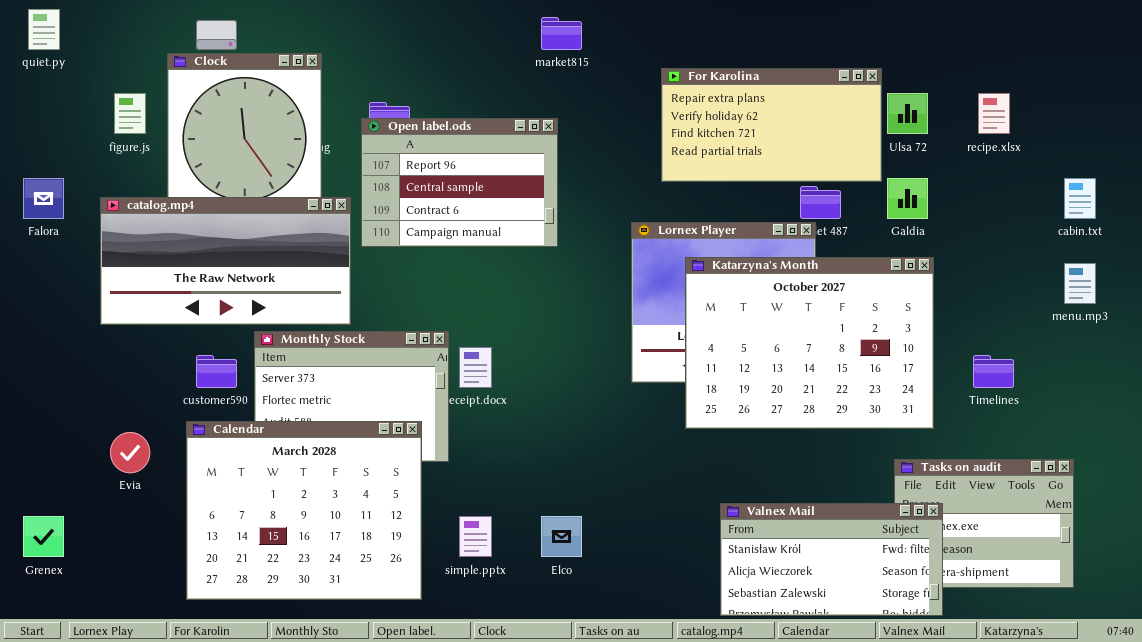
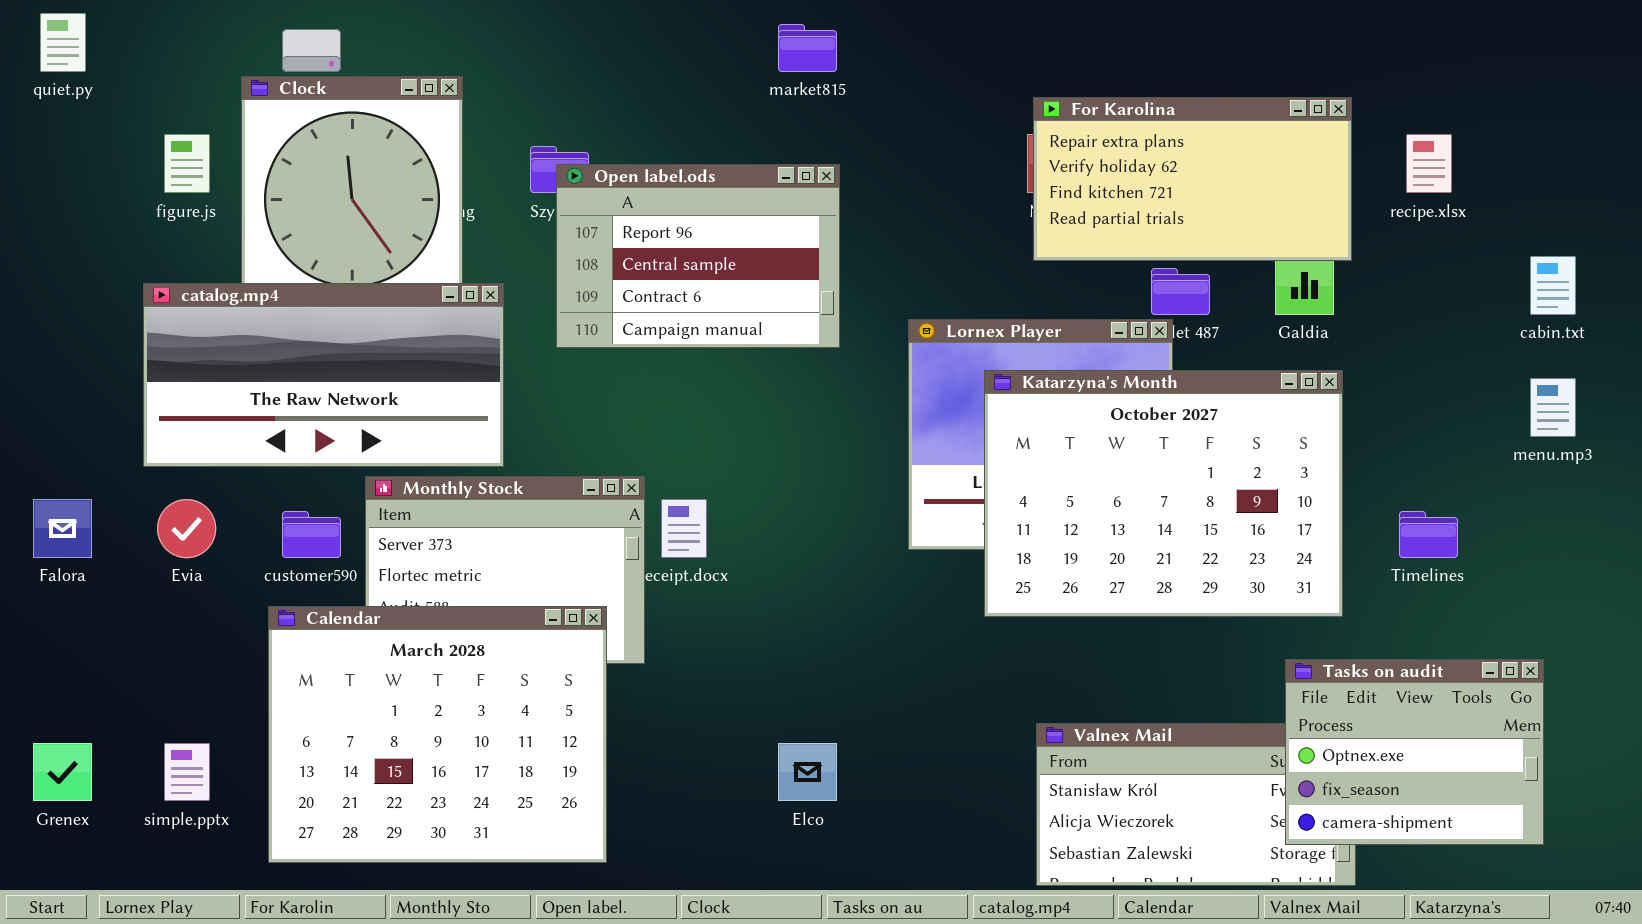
For Karolina: [661,68,882,182] -> [1033,97,1352,261], moved
Open label.ods: [361,118,558,247] -> [556,164,840,348], moved
Falora: [23,178,64,219] -> [33,499,92,558], moved
Evia: [110,432,150,473] -> [157,499,216,558], moved
Tasks on audit: [894,459,1074,588] -> [1285,659,1544,845], raised
simple.pptx: [459,516,492,557] -> [164,743,210,801], moved

